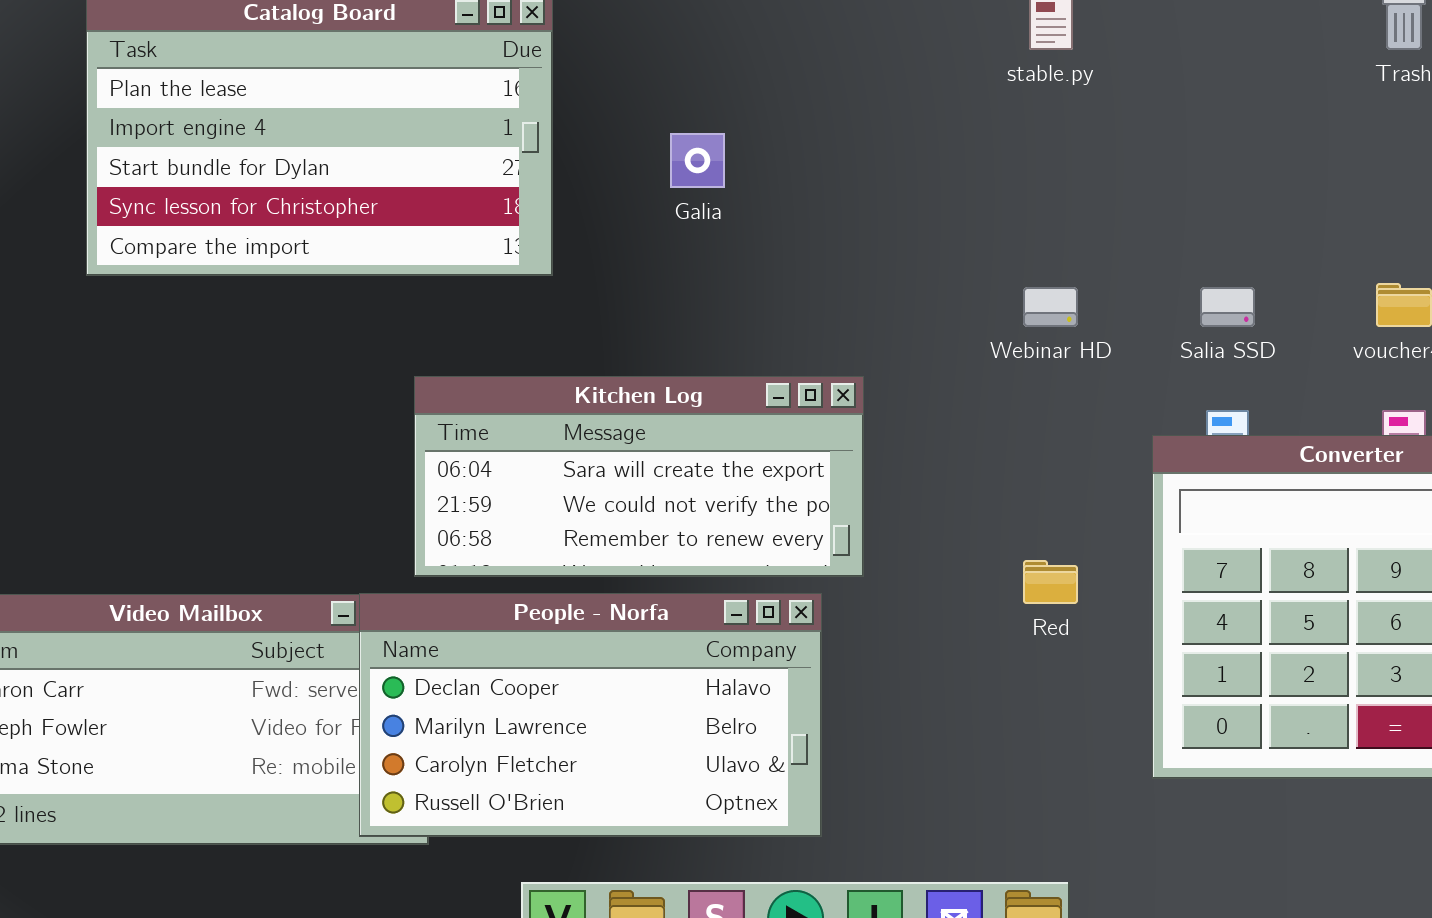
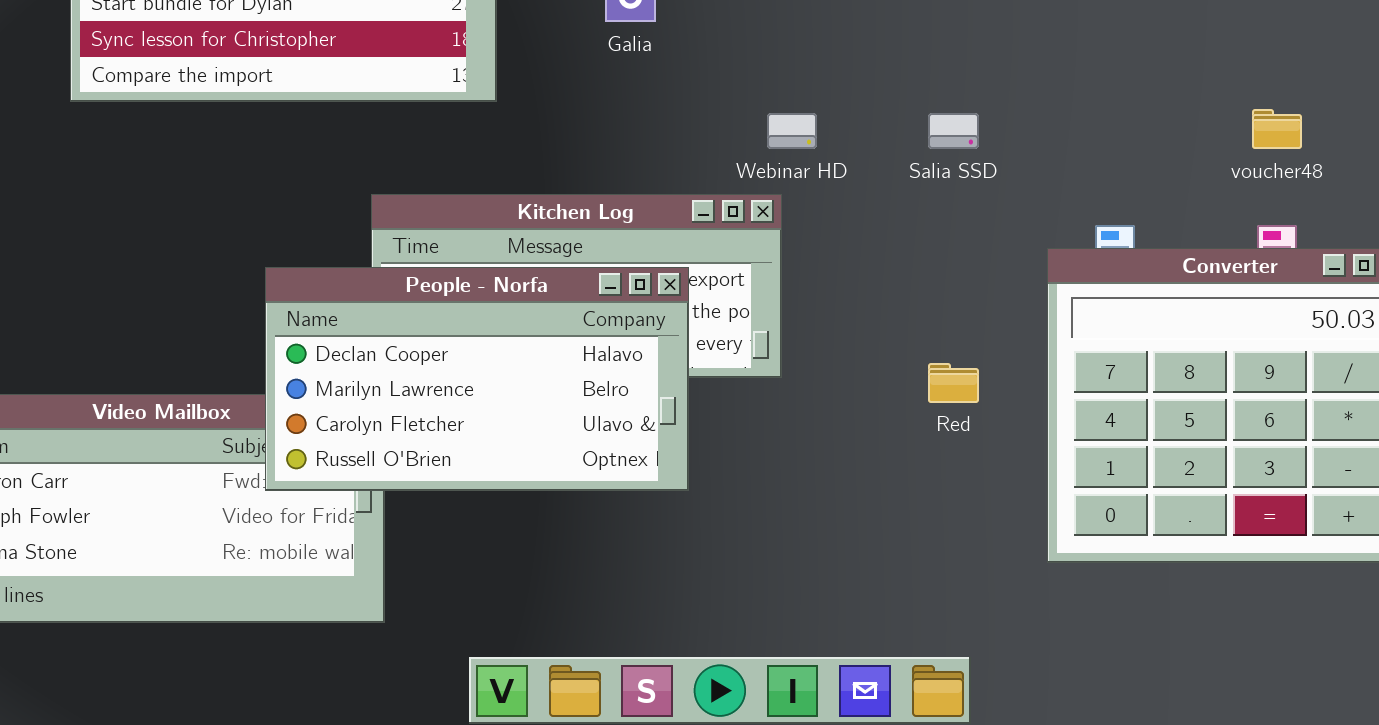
Webinar HD: [1023,287,1078,327] -> [767,113,817,149], moved
Salia SSD: [1200,287,1255,327] -> [928,113,979,149], moved
People - Norfa: [359,593,822,837] -> [265,267,689,491], moved

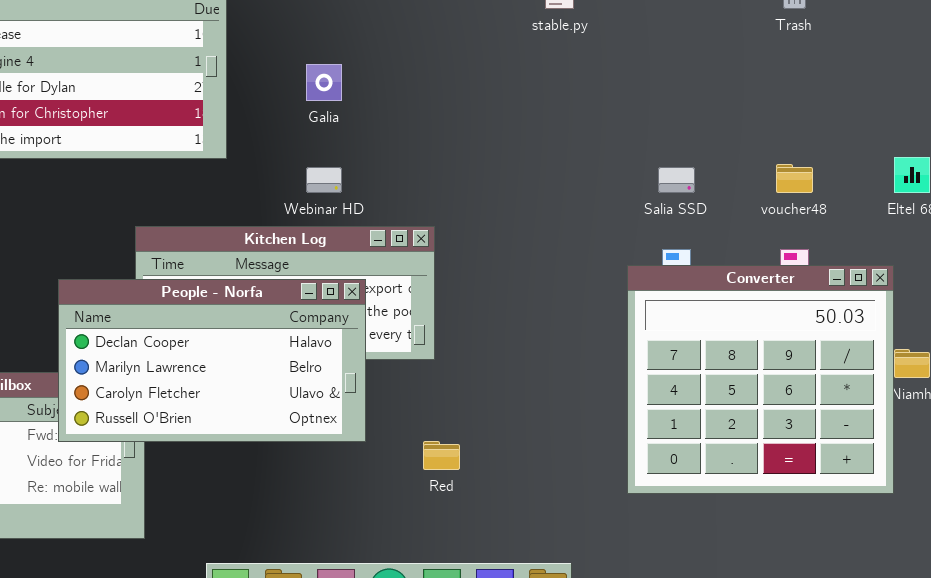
Webinar HD: [767,113,817,149] -> [306,167,342,193], moved
Salia SSD: [928,113,979,149] -> [658,167,695,193], moved
Red: [928,363,979,403] -> [423,441,460,470], moved

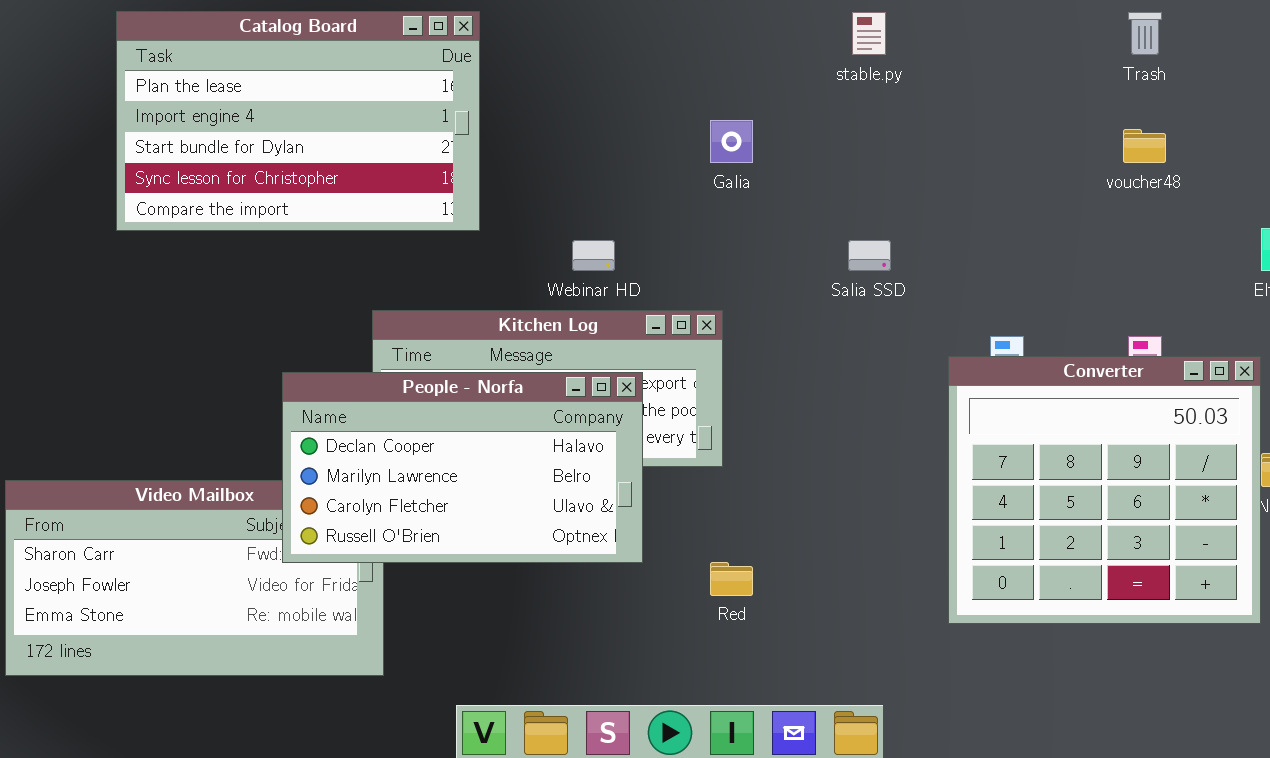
Galia: [306,64,342,101] -> [710,120,753,163], moved
voucher48: [776,164,813,193] -> [1123,129,1166,163], moved
Salia SSD: [658,167,695,193] -> [848,240,891,271], moved

